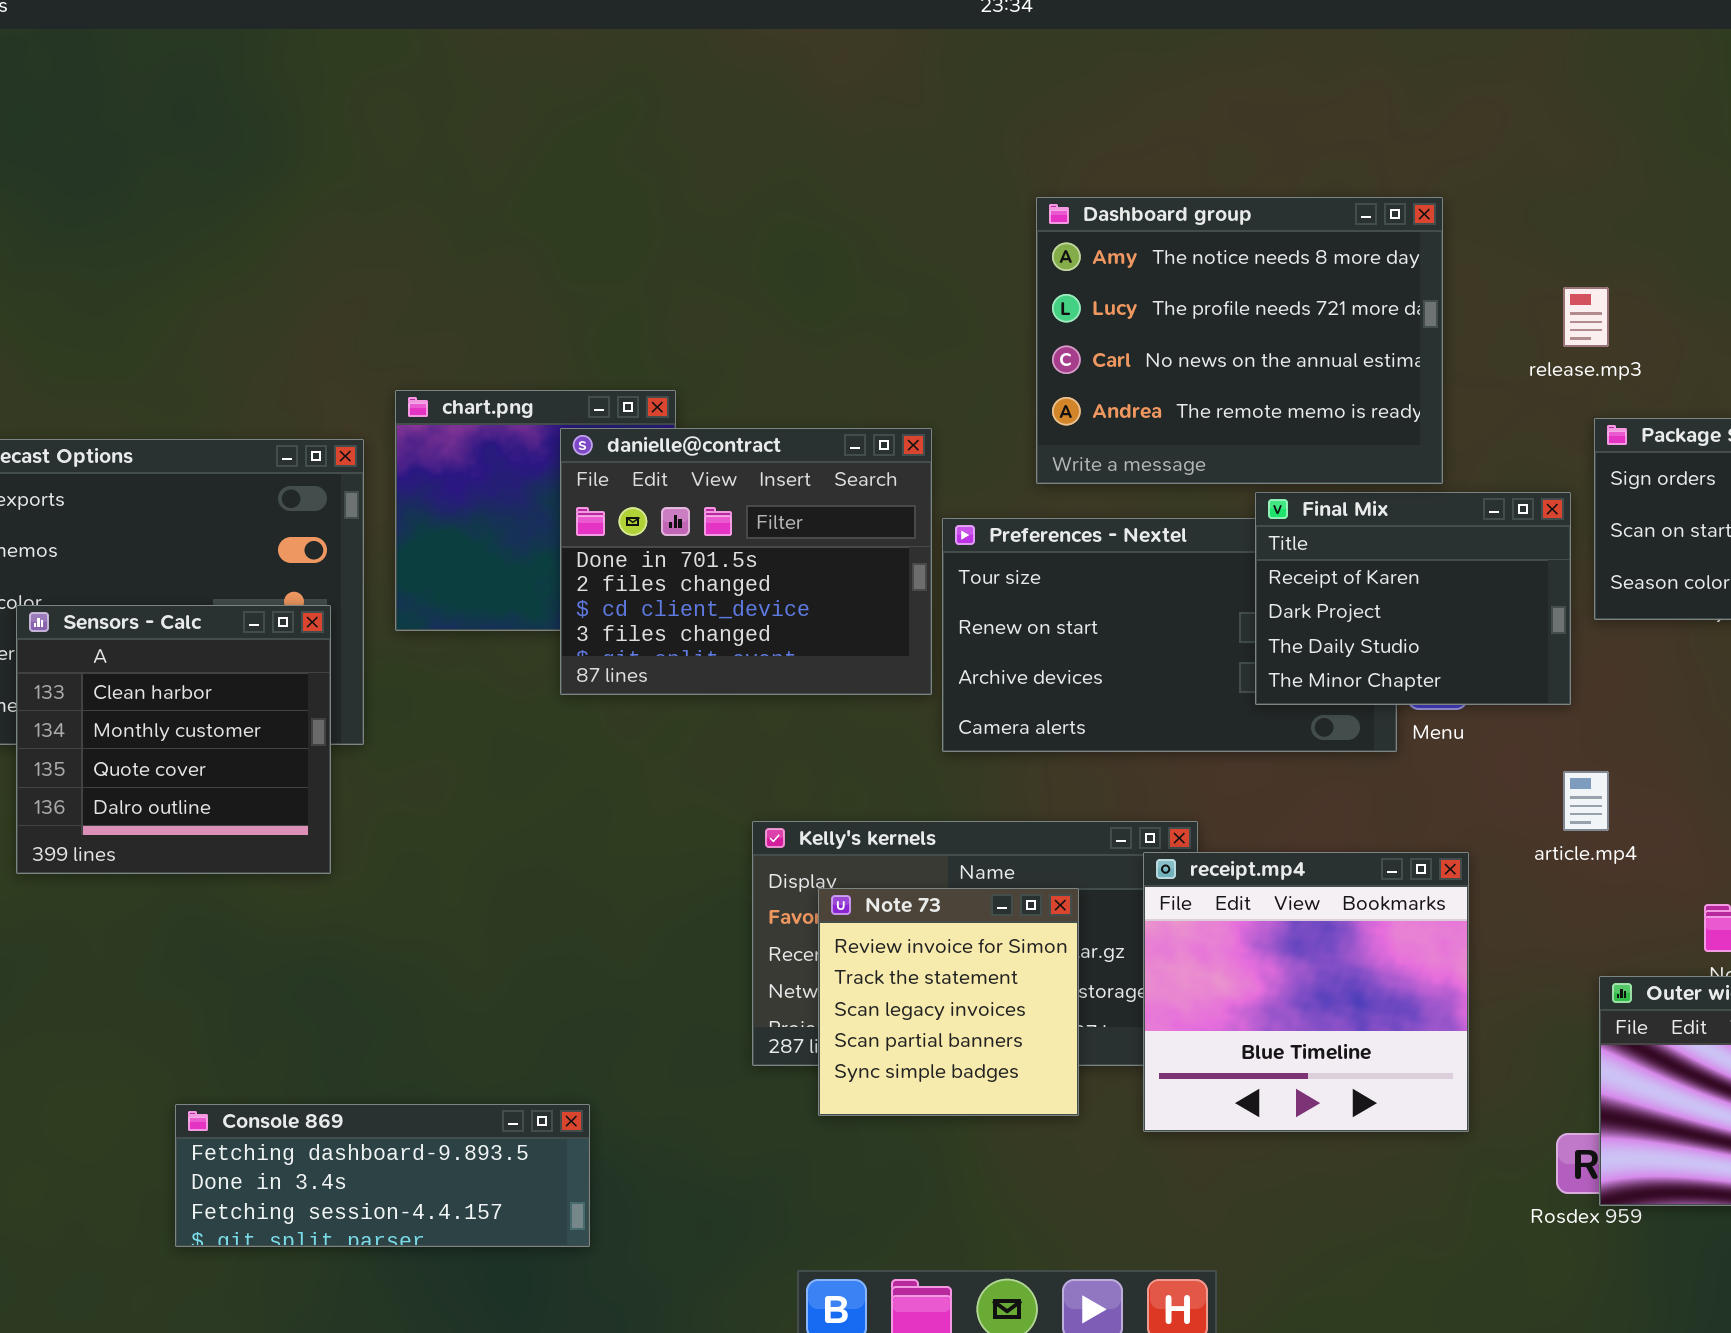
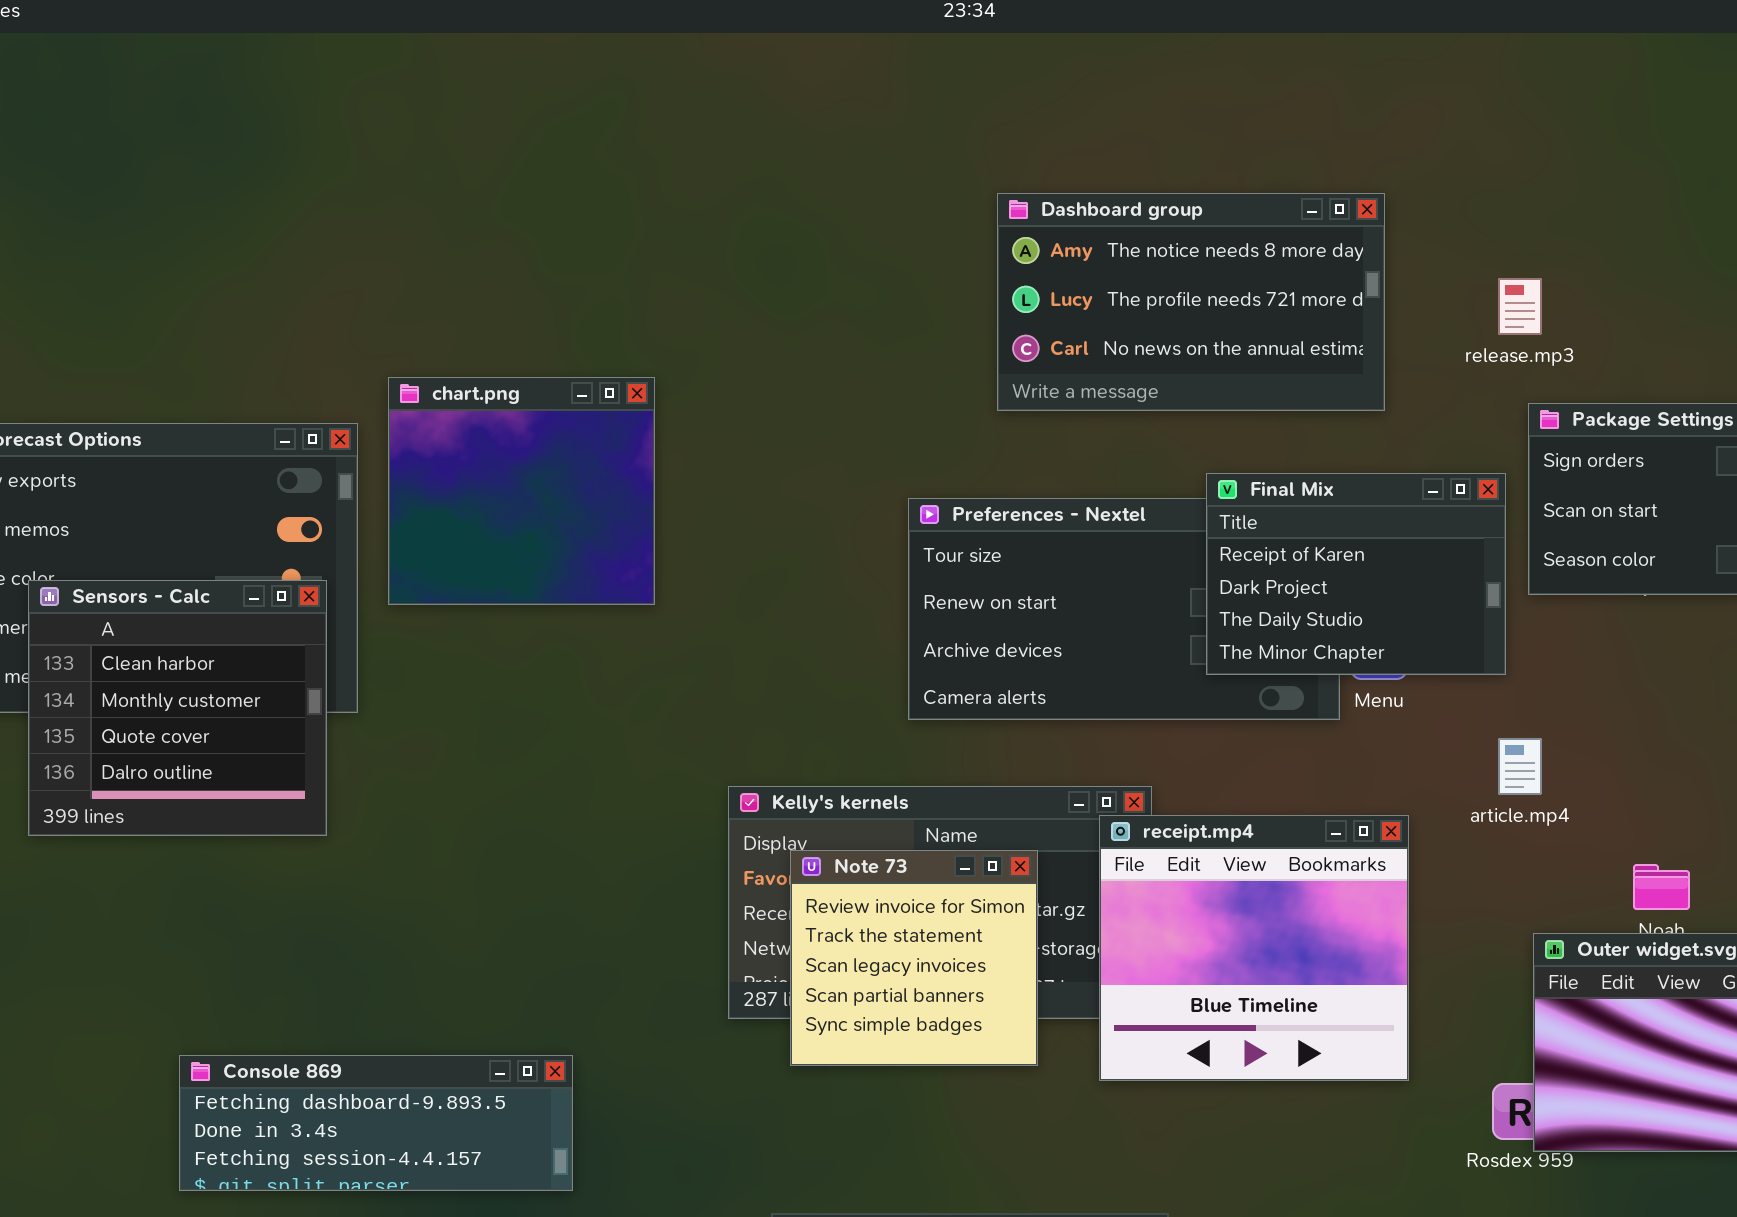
Dashboard group: [1036,197,1443,484] -> [997,193,1385,411], resized
danielle@contract: [560,428,932,695] -> none, closed

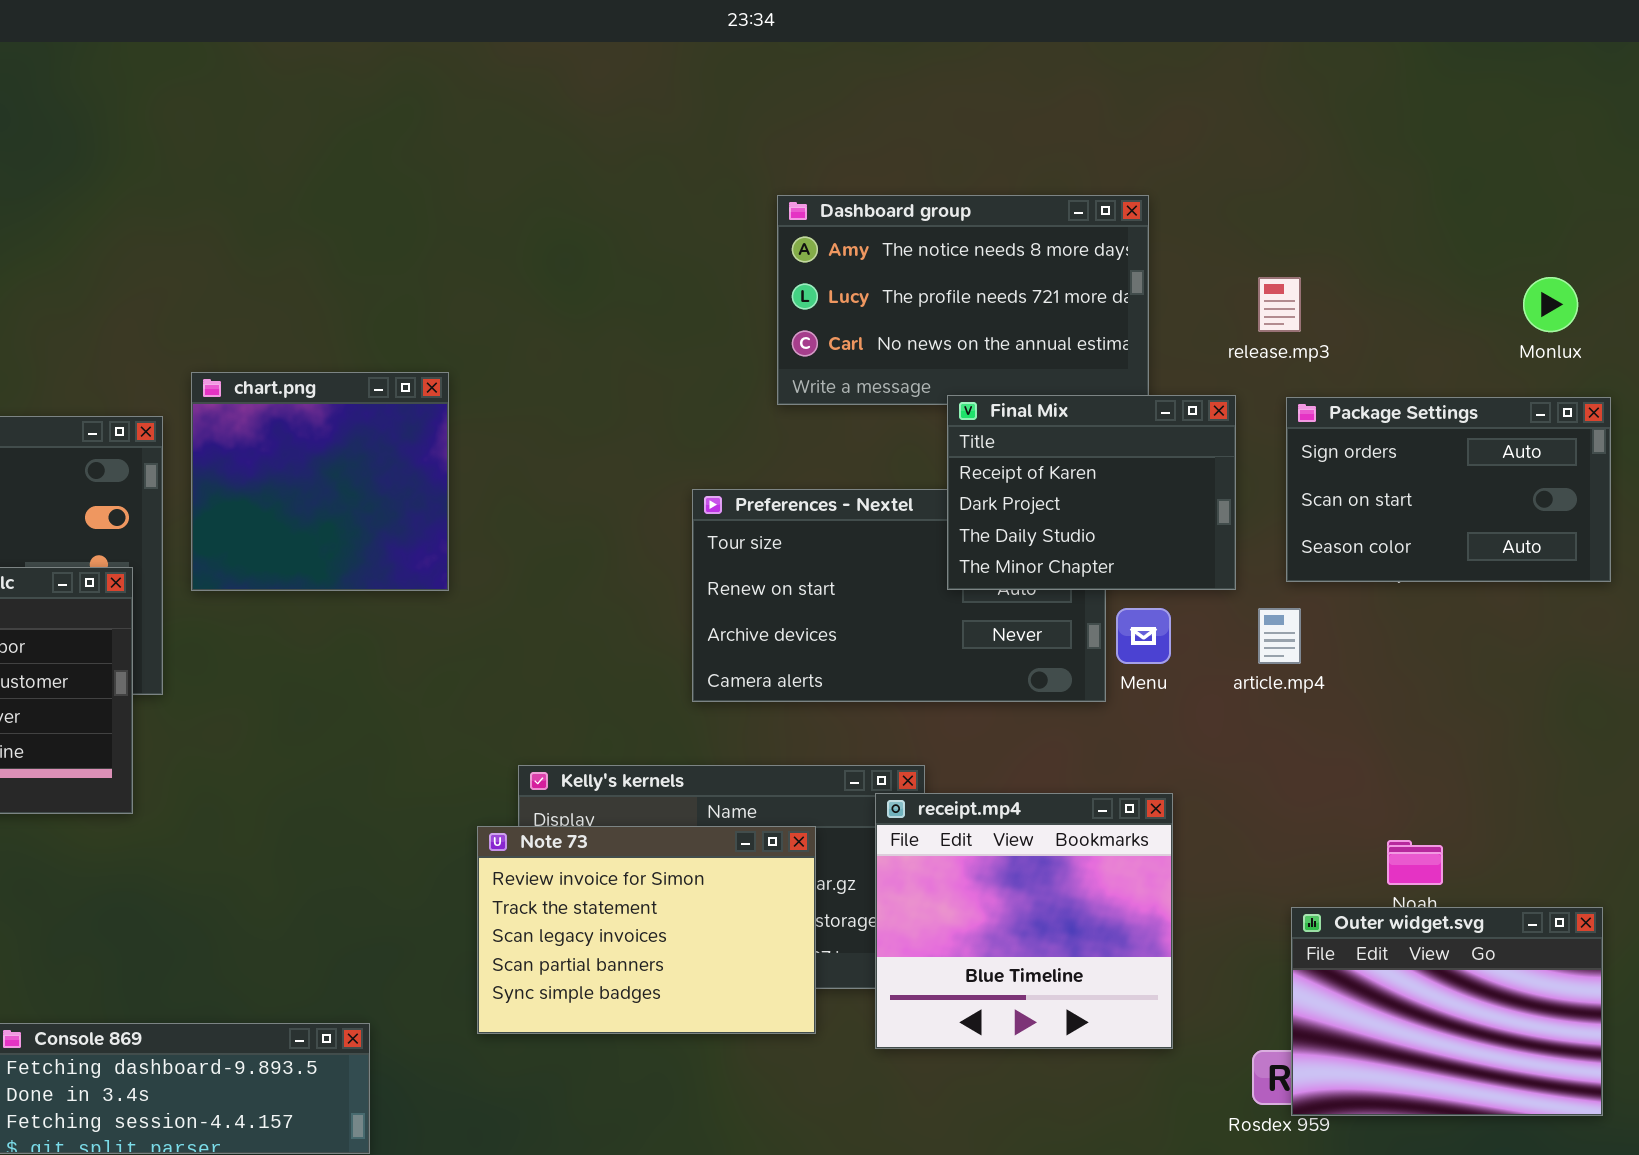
Final Mix: [1206,473,1506,675] -> [947,395,1236,590], moved
article.mp4: [1498,738,1542,795] -> [1258,608,1301,664], moved
Note 73: [790,850,1038,1066] -> [477,826,816,1034], resized

